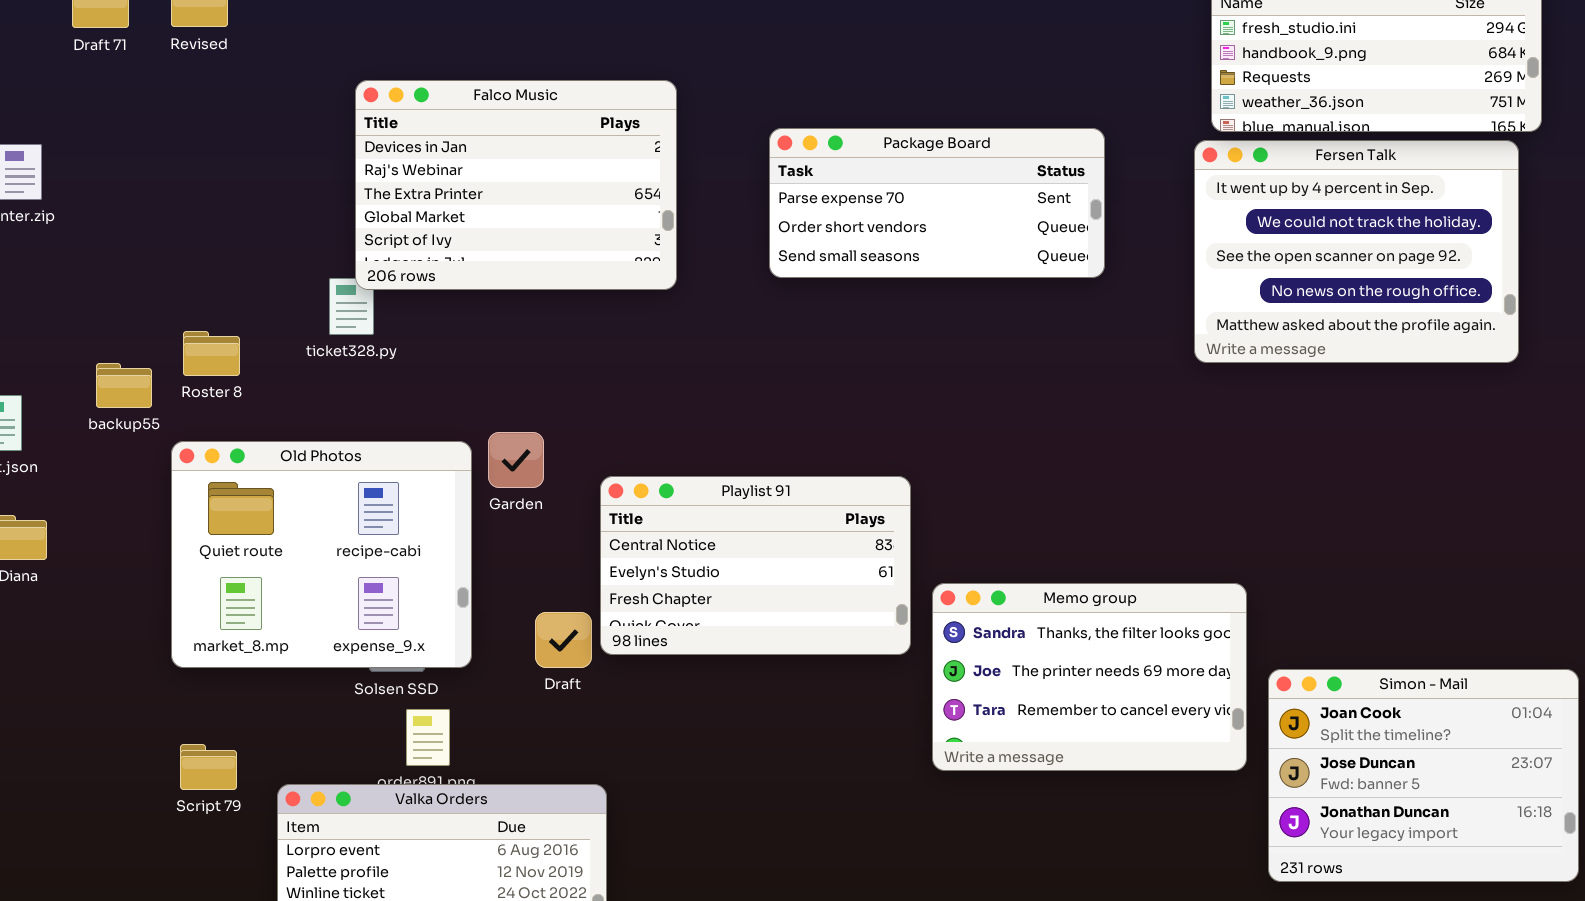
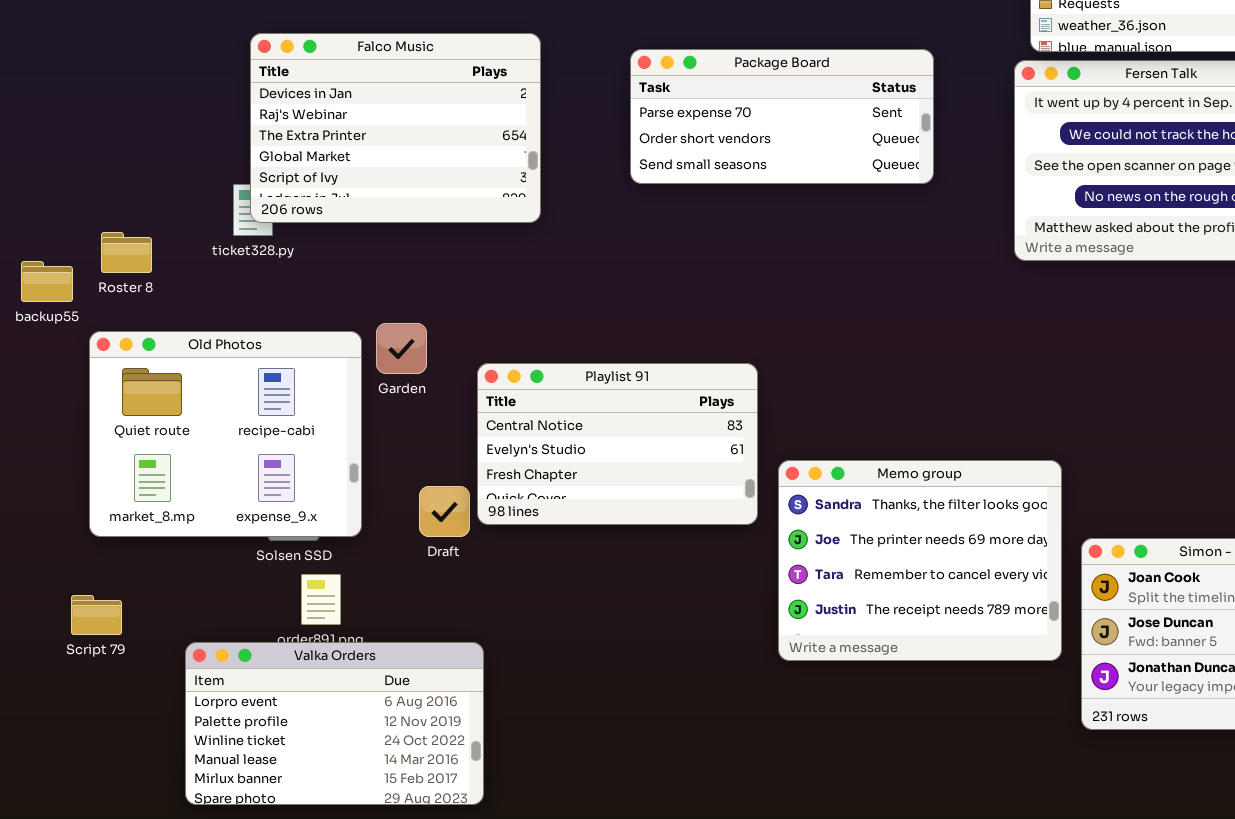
Falco Music: [355,80,677,290] -> [250,33,541,223], moved
Memo group: [932,583,1247,771] -> [778,460,1062,661], resized
Script 79: [180,744,237,790] -> [71,595,122,635], moved

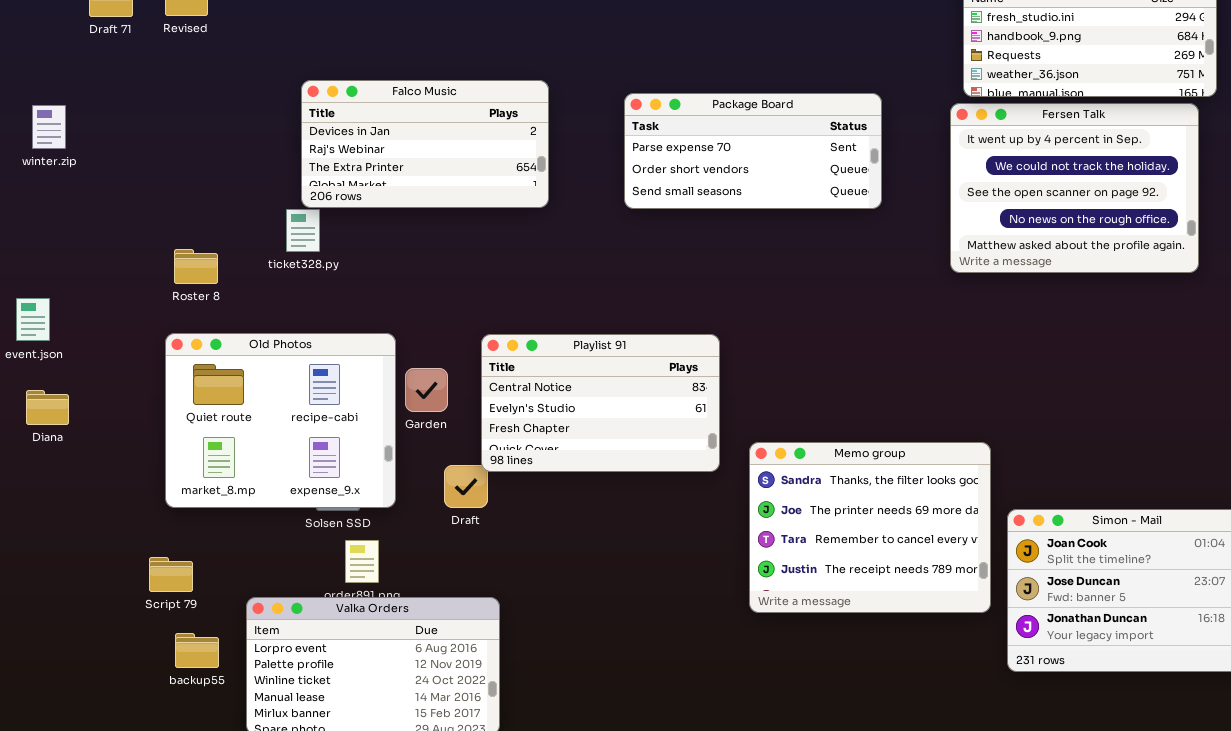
Falco Music: [250,33,541,223] -> [301,80,549,208], resized
backup55: [21,261,73,302] -> [175,633,219,668], moved
Garden: [376,323,427,374] -> [405,368,448,412], moved
Playlist 91: [477,363,758,525] -> [481,334,720,472], moved

